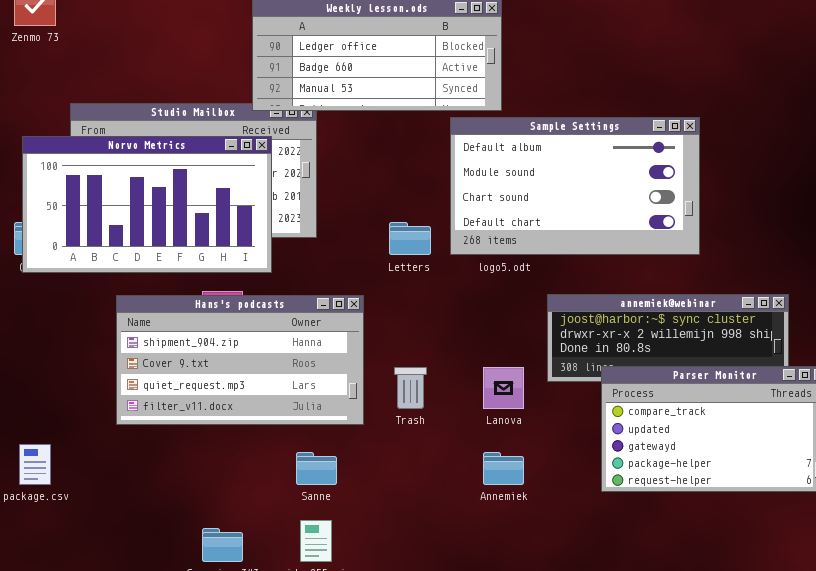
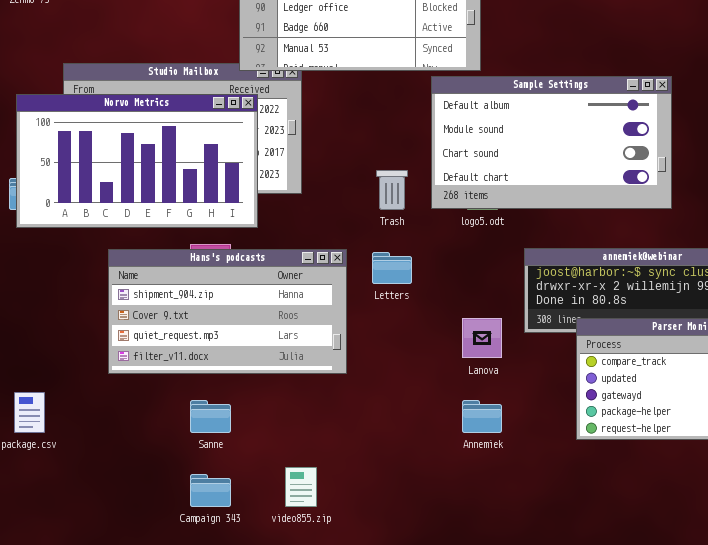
Letters: [389,222,431,255] -> [372,252,412,284], moved
Trash: [394,367,427,409] -> [376,170,408,210], moved
Sanne: [296,452,337,485] -> [190,400,231,433], moved

